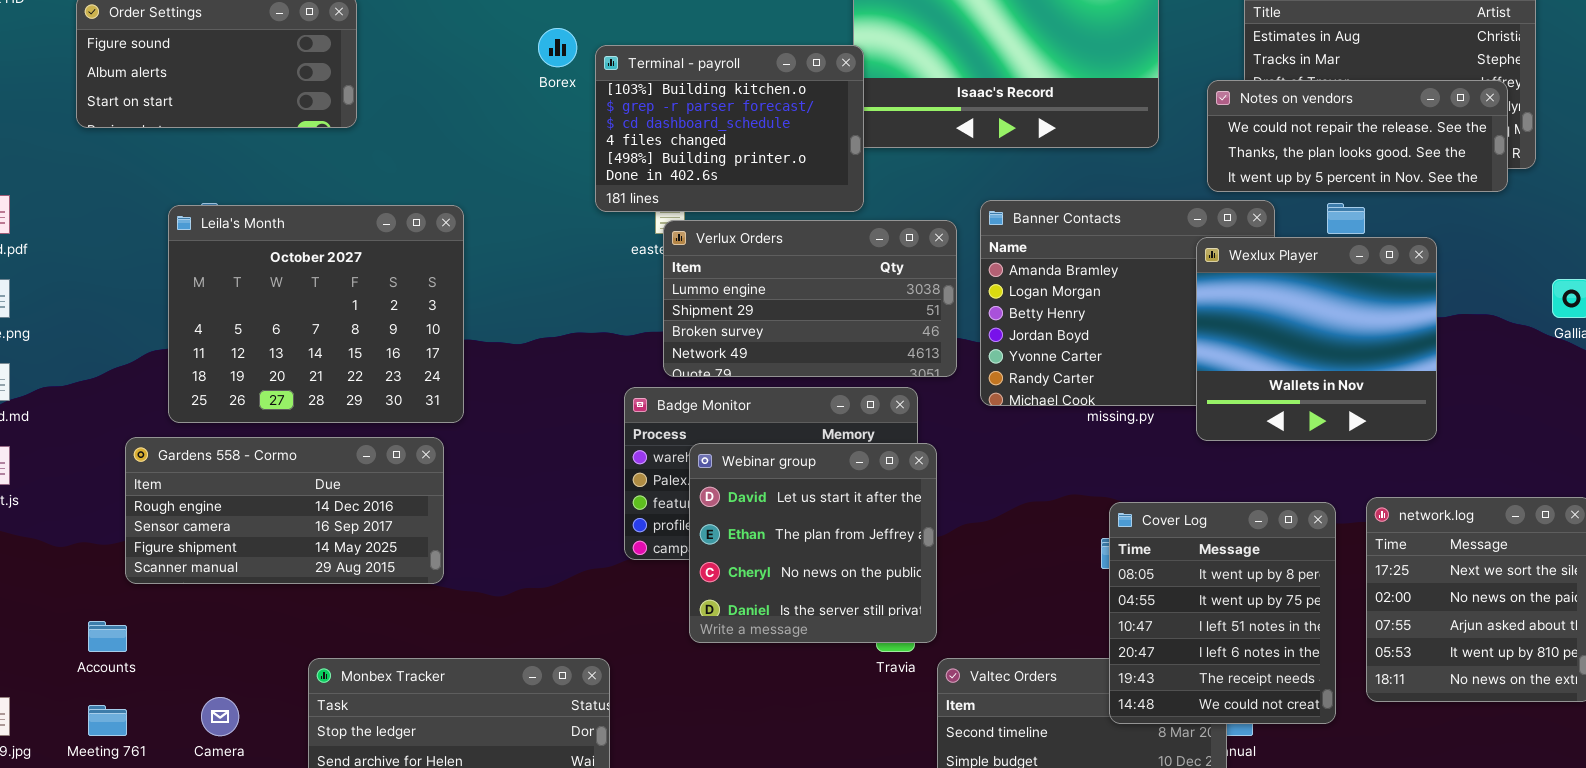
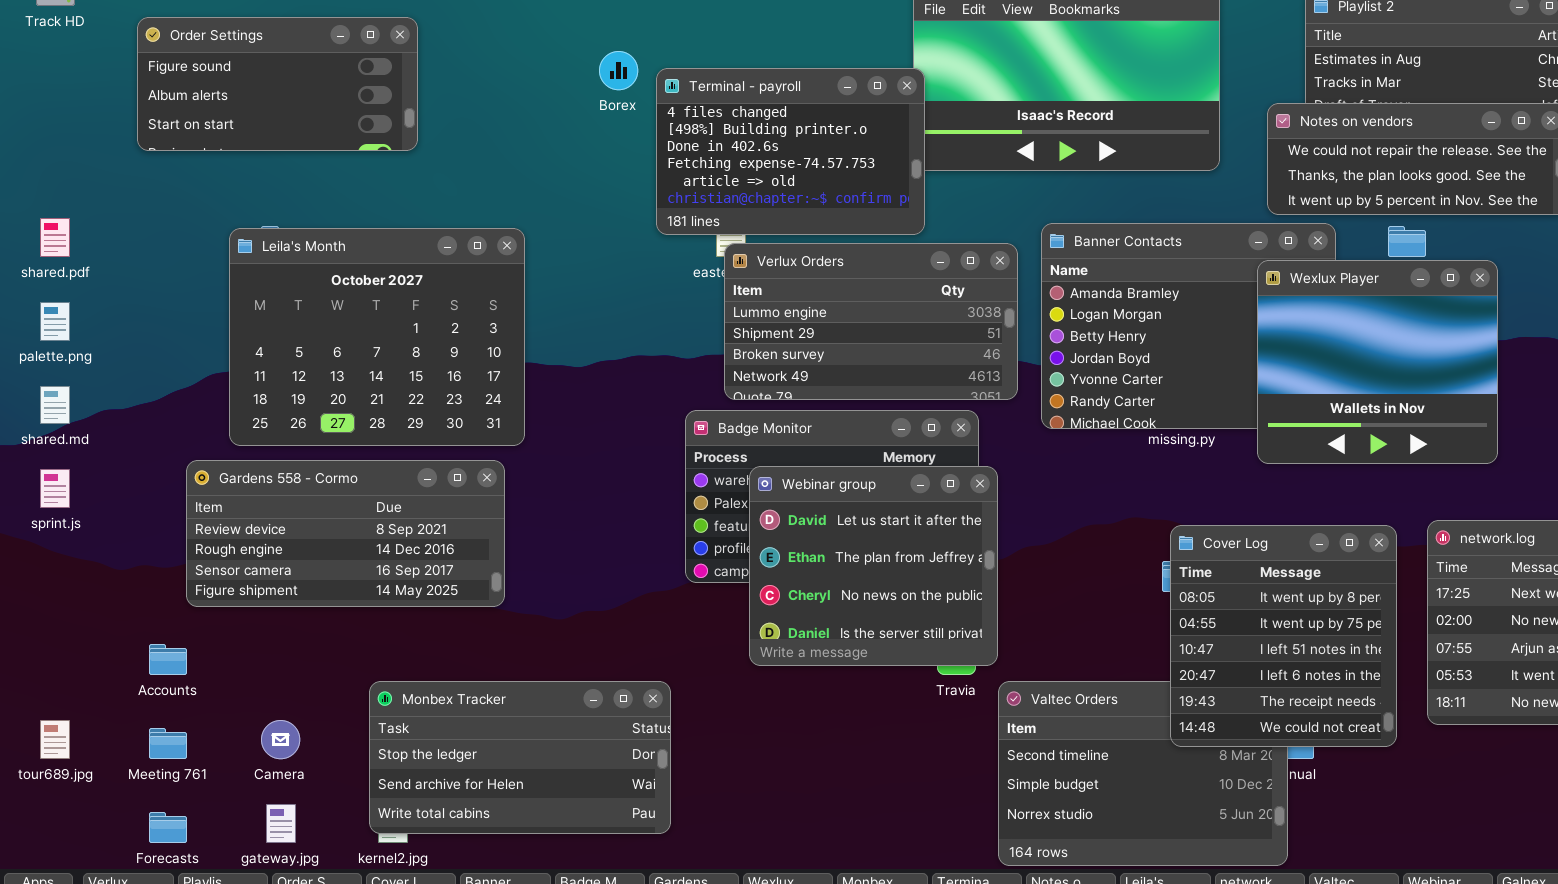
Terminal - payroll: [595,45,864,212] -> [656,68,925,235], scrolled down 3 rows
Gardens 558 - Cormo: [125,437,444,584] -> [186,460,505,607], scrolled up 1 row

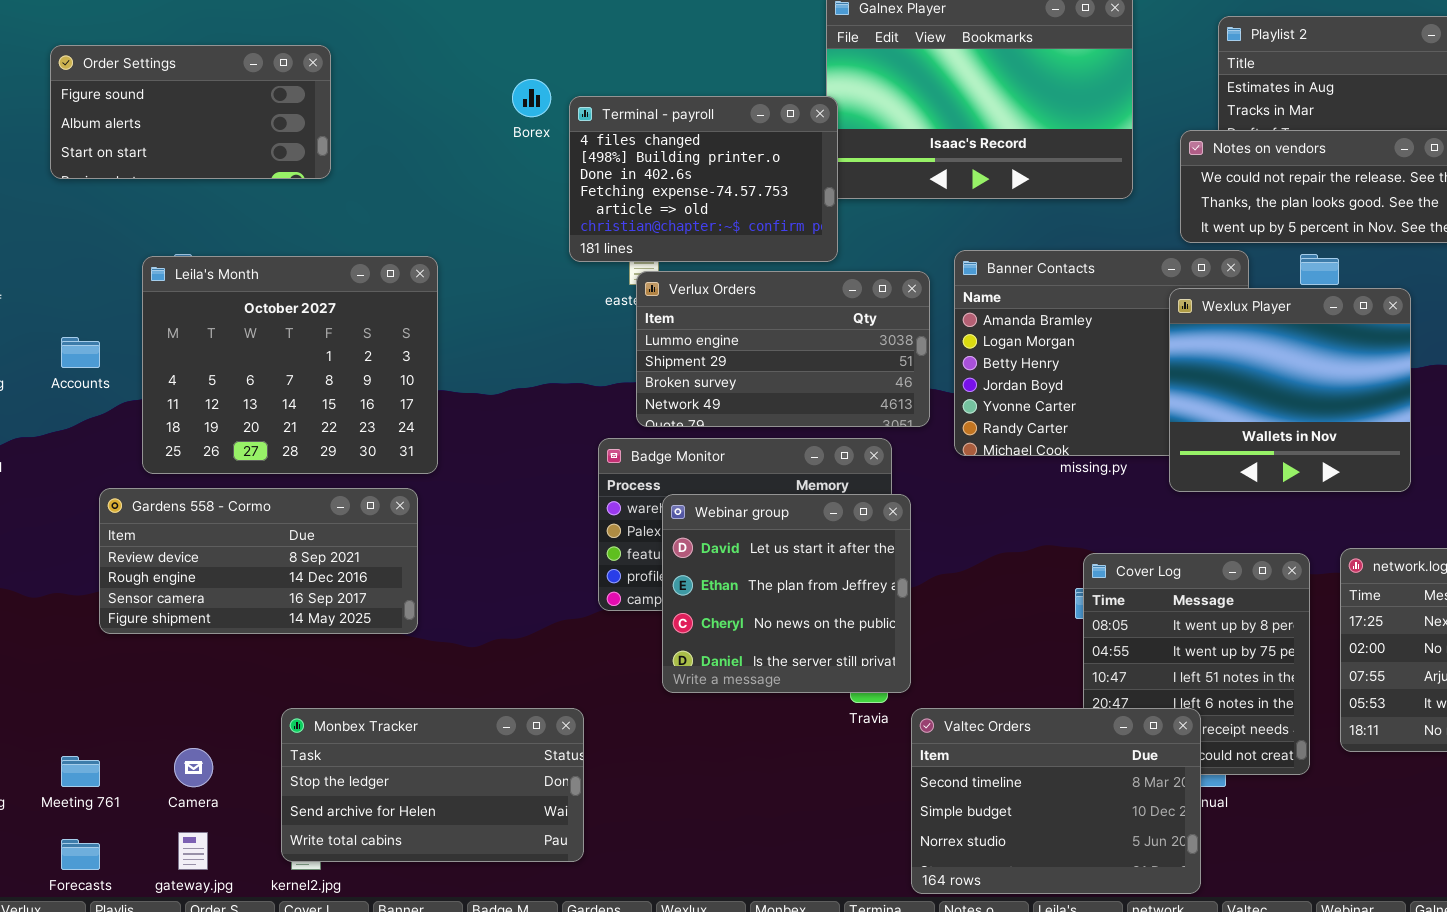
Accounts: [149,644,187,675] -> [61,337,100,368], moved
Valtec Orders: [998,681,1288,866] -> [911,708,1201,894], raised

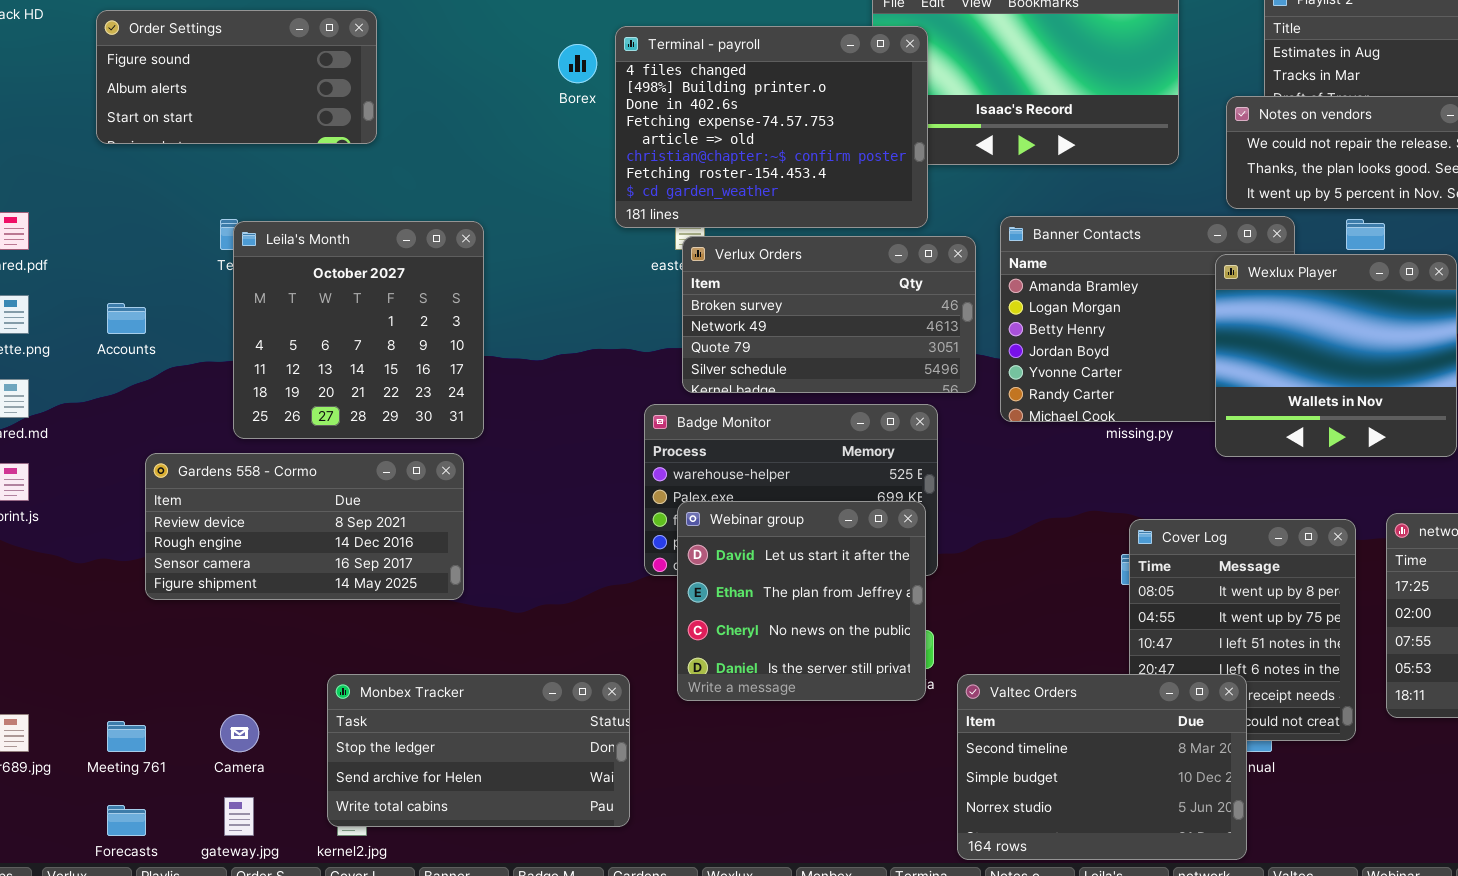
Terminal - payroll: [569,96,838,262] -> [615,26,928,228], resized
Leila's Month: [142,256,438,474] -> [233,221,484,439], resized
Verlux Orders: [636,271,930,427] -> [682,236,976,393], scrolled down 2 rows
Webinar group: [662,494,911,693] -> [677,501,926,701], moved

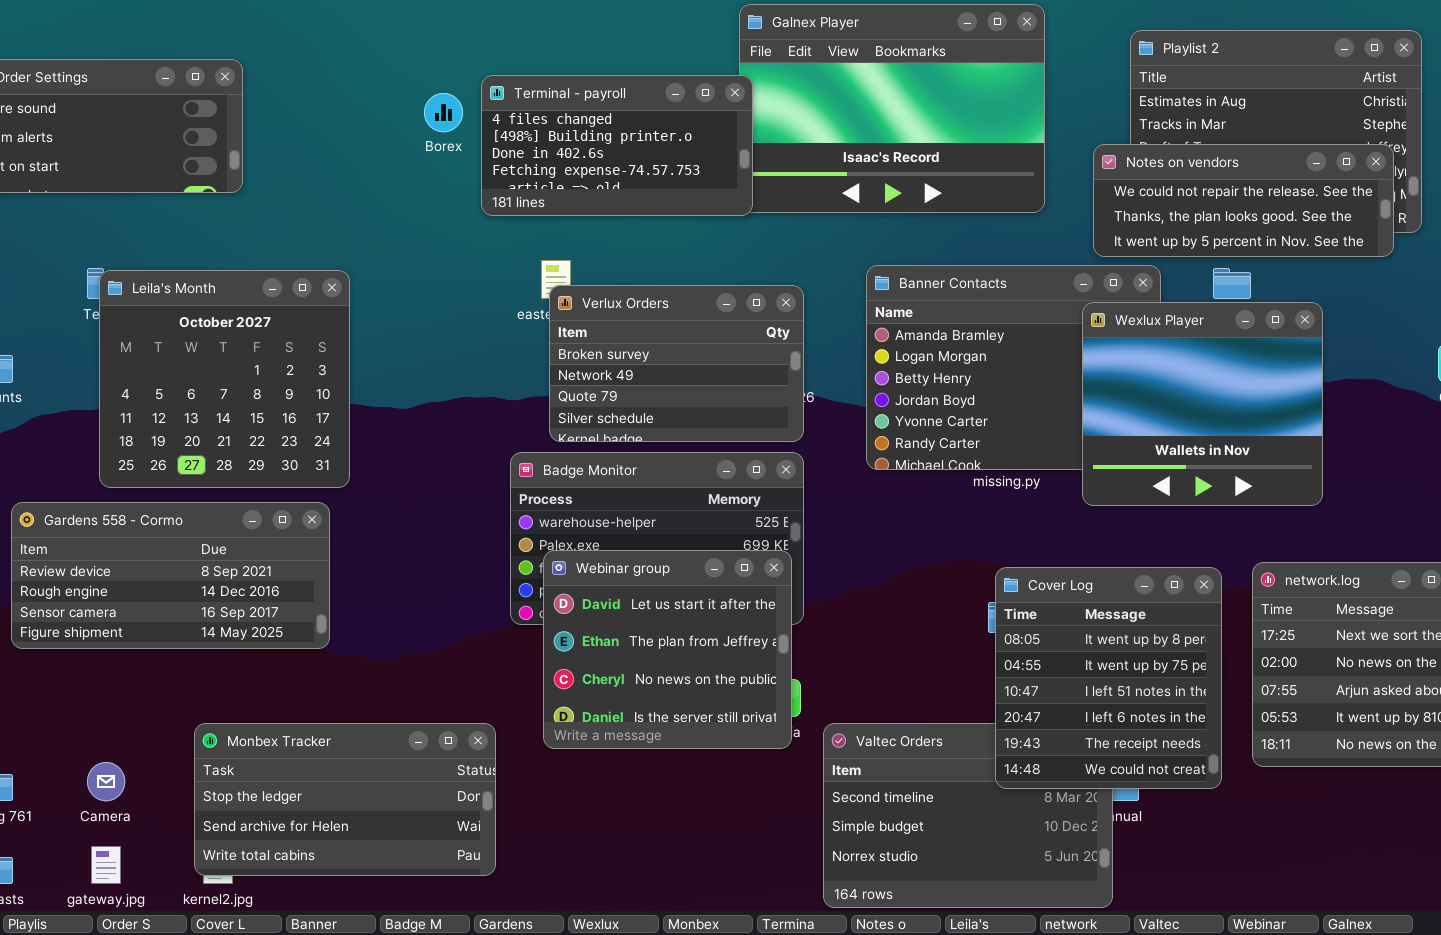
Terminal - payroll: [615,26,928,228] -> [481,75,753,216], resized
Verlux Orders: [682,236,976,393] -> [549,285,804,442], resized
Cover Log: [1129,519,1356,741] -> [995,567,1222,789], raised

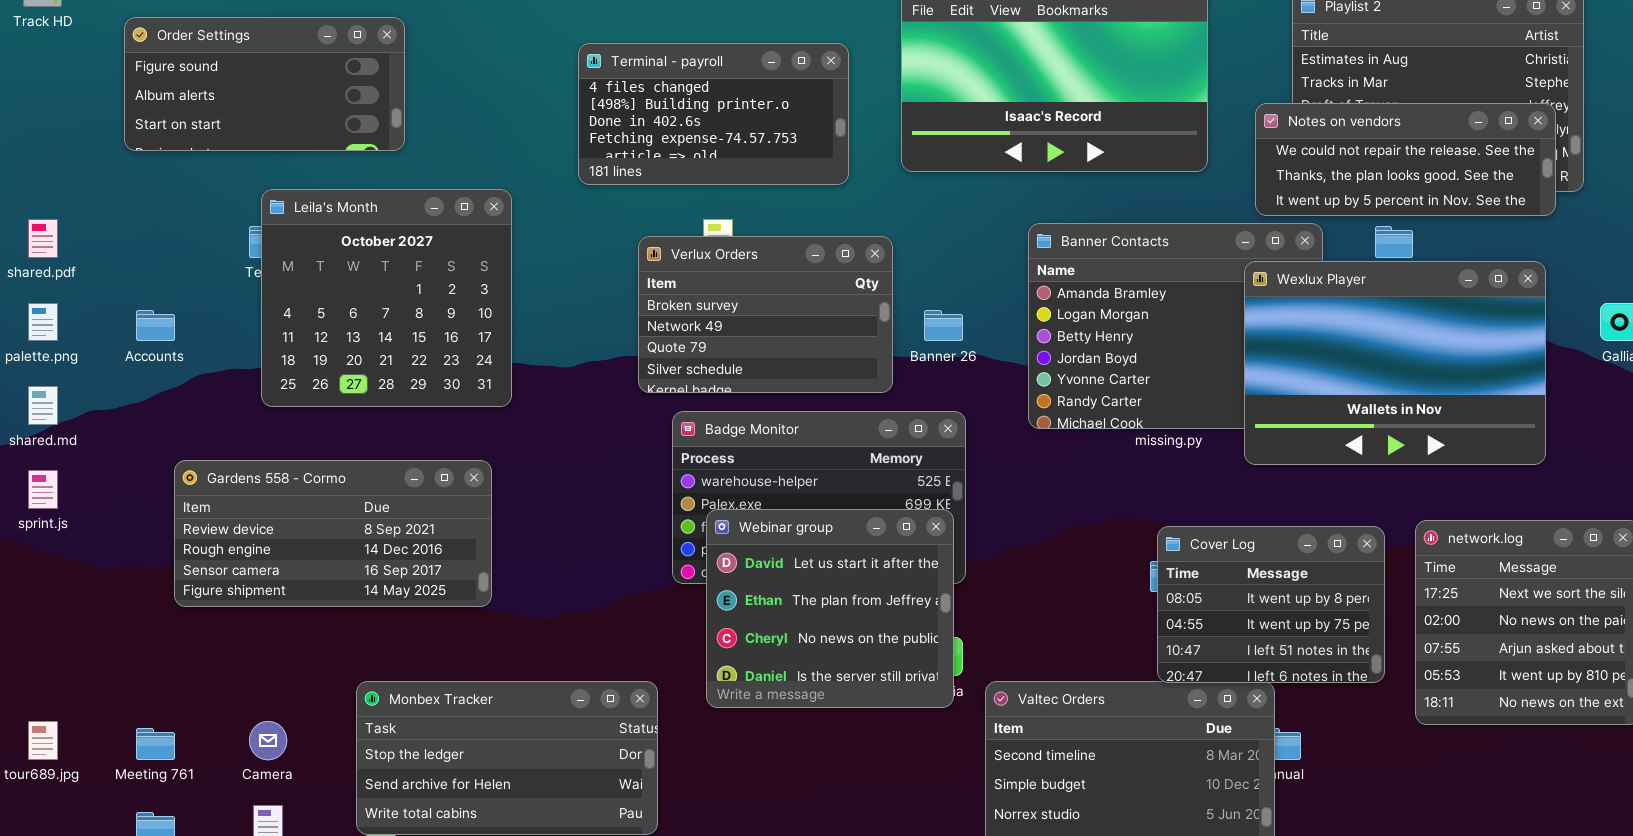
Terminal - payroll: [481,75,753,216] -> [578,43,849,185], moved
Leila's Month: [99,270,350,488] -> [261,189,512,407], moved
Verlux Orders: [549,285,804,442] -> [638,236,893,393], moved
Wexlux Player: [1082,302,1323,506] -> [1244,261,1546,465], resized
Cover Log: [995,567,1222,789] -> [1157,526,1385,683], resized

